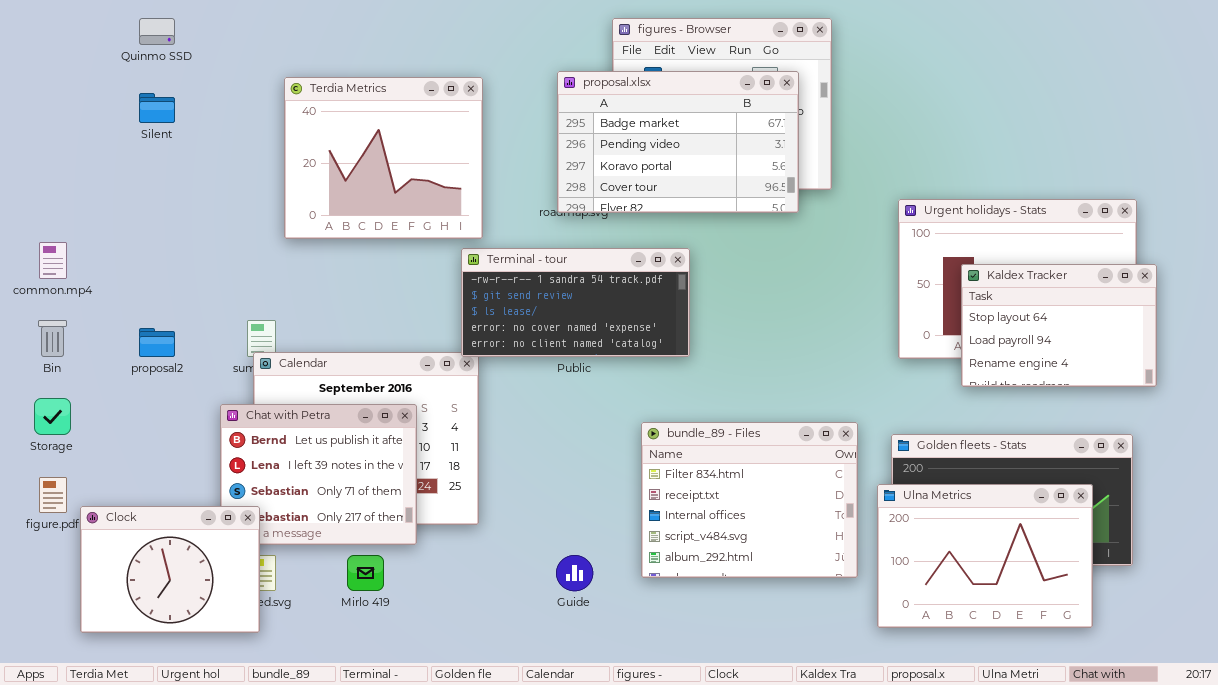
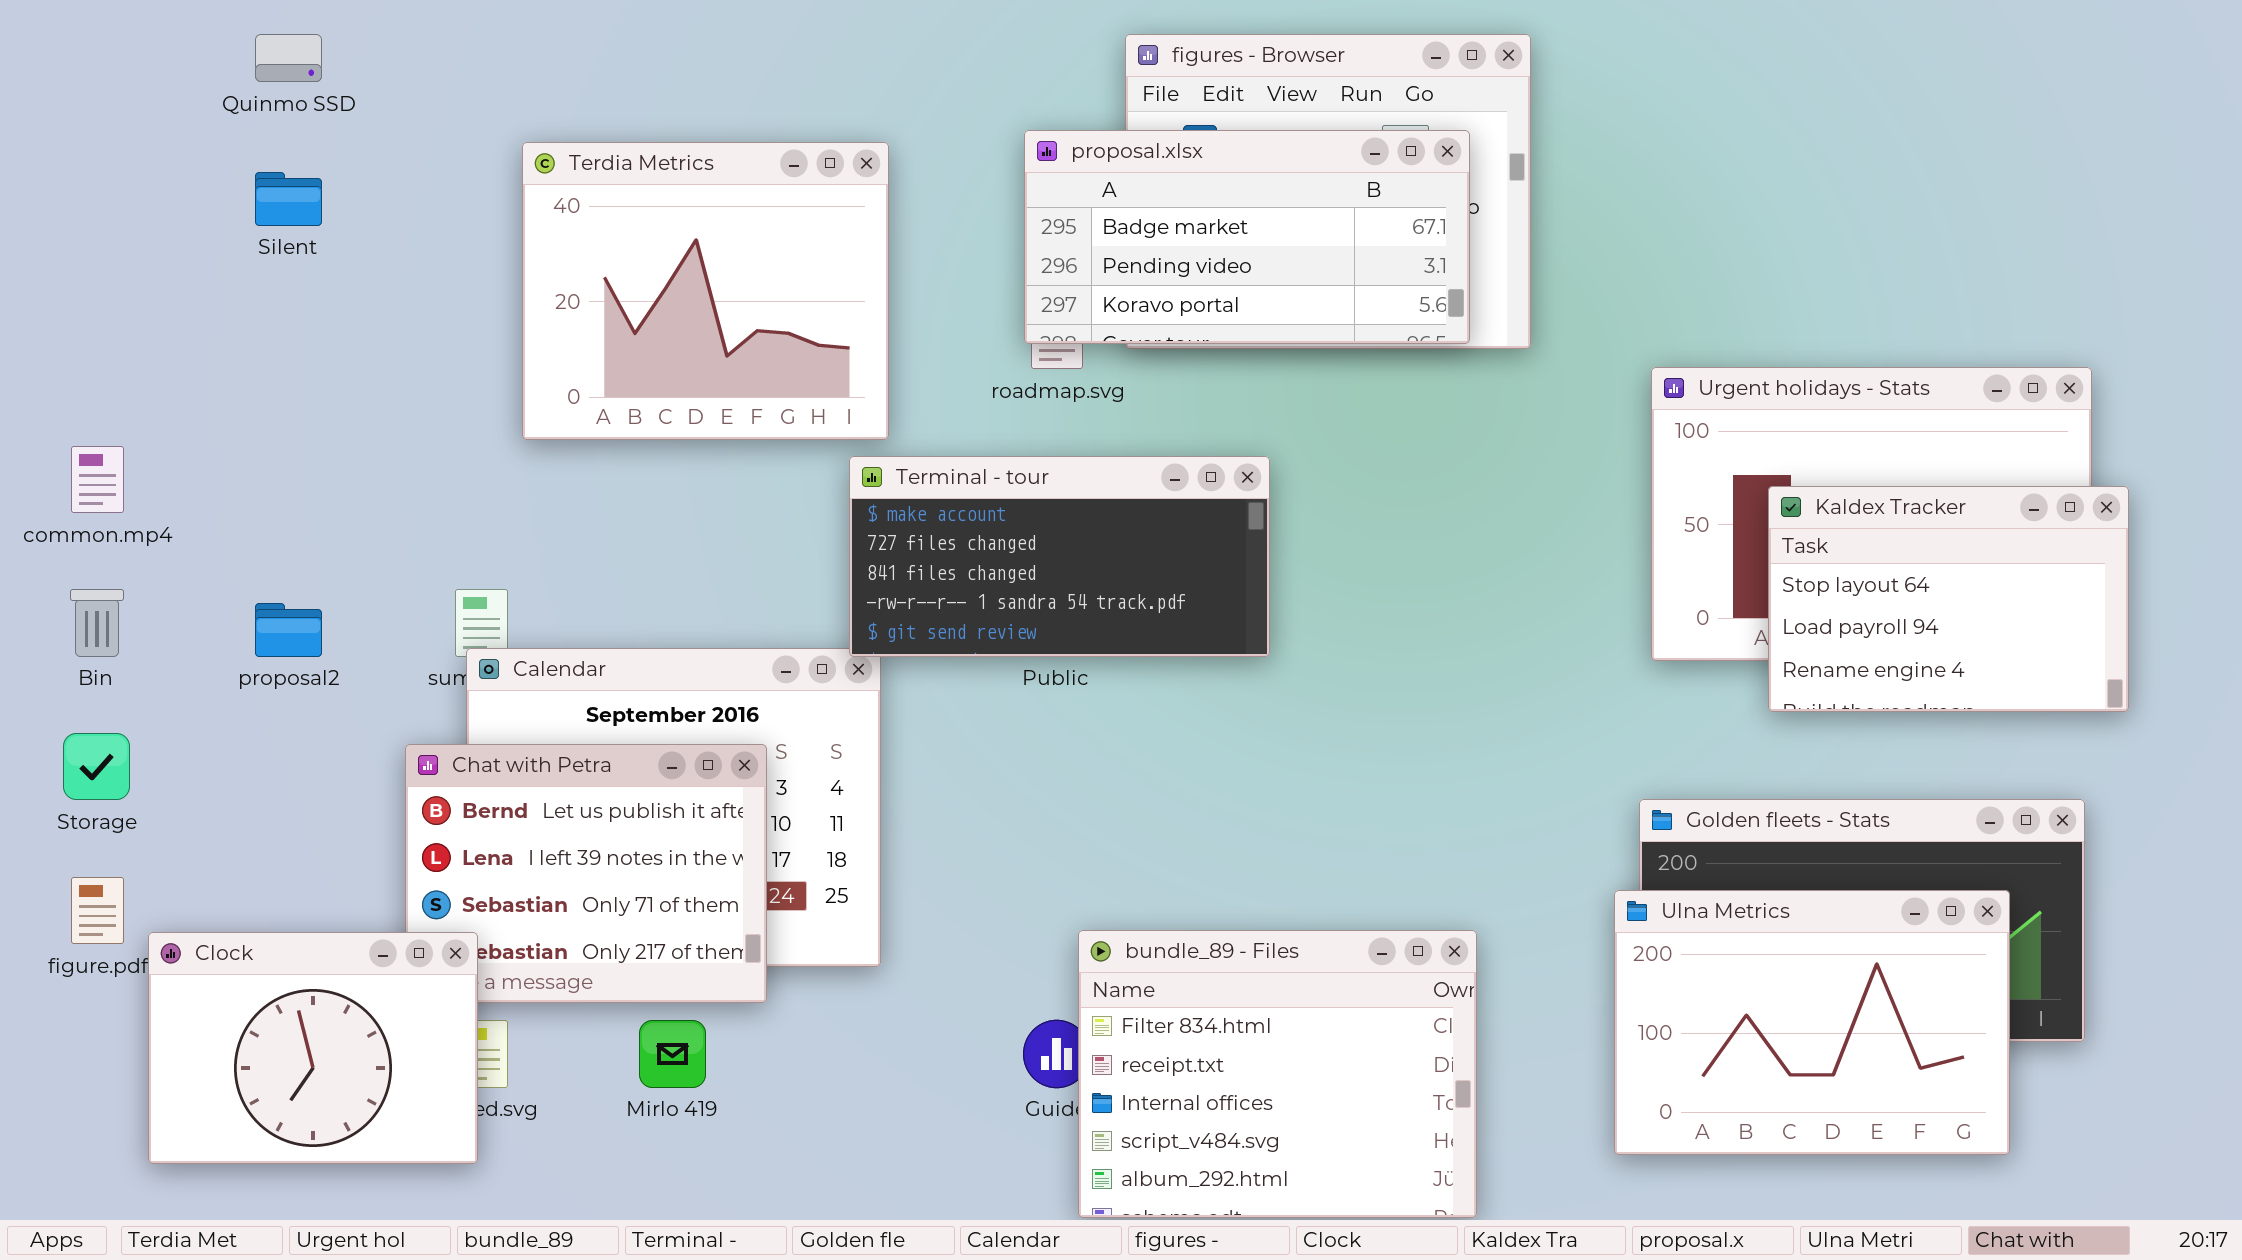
proposal.xlsx: [557,71,799,213] -> [1024,130,1470,344], resized
Terminal - tour: [461,248,690,357] -> [849,456,1270,657], scrolled up 3 rows
bundle_89 - Files: [641,422,858,578] -> [1078,930,1477,1218], moved

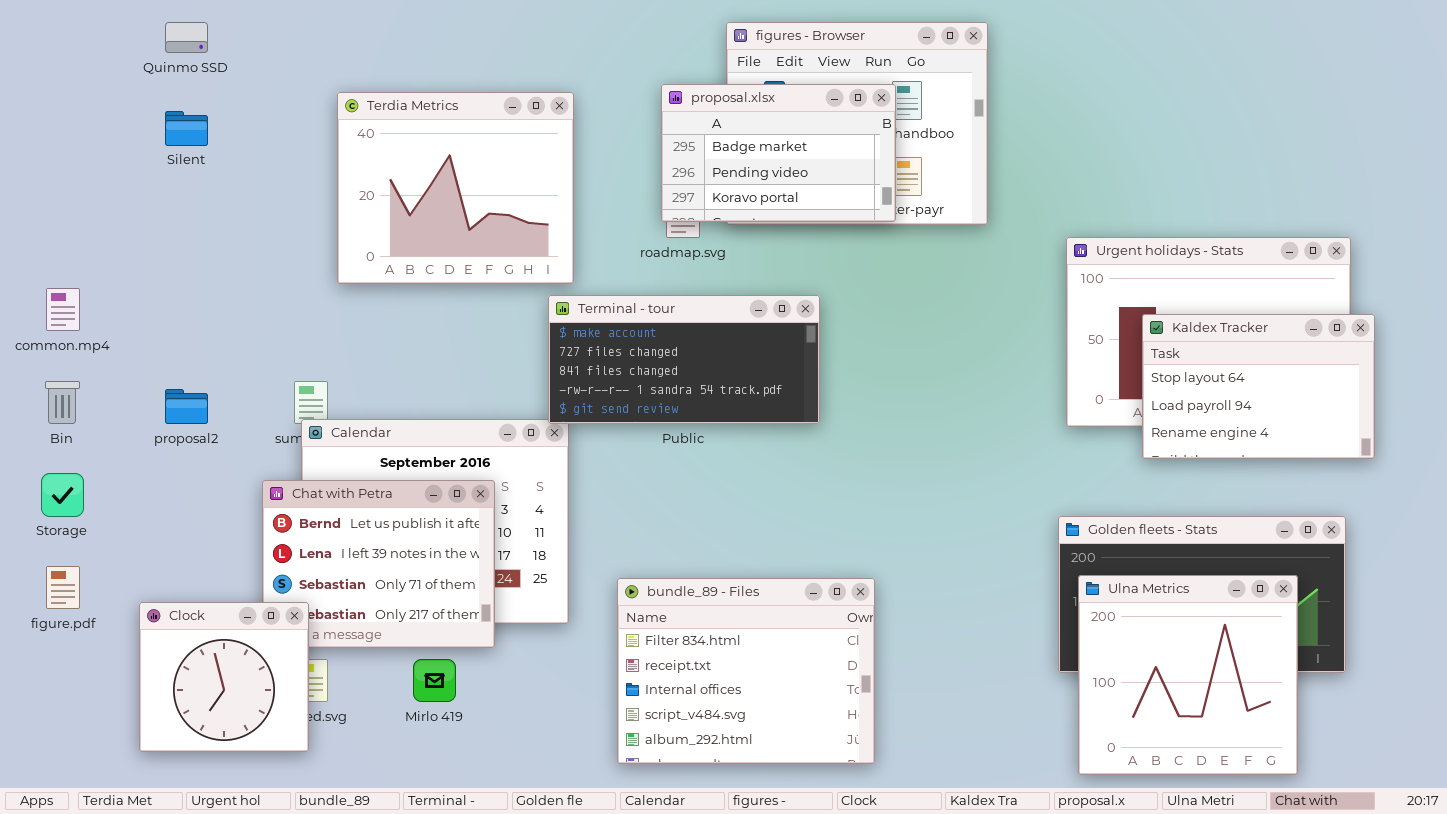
proposal.xlsx: [1024,130,1470,344] -> [661,84,896,222], resized
Ulna Metrics: [1614,890,2010,1155] -> [1078,575,1298,775], resized
bundle_89 - Files: [1078,930,1477,1218] -> [617,578,875,764], moved
Clock: [148,932,478,1164] -> [139,602,309,752], resized

